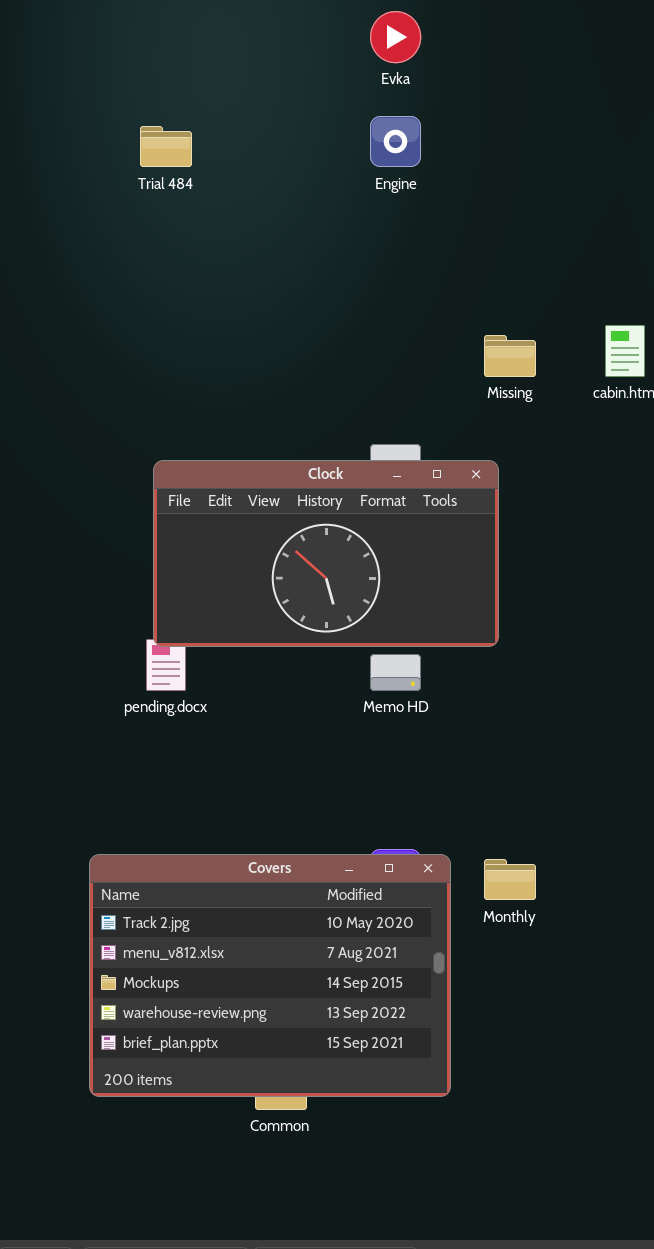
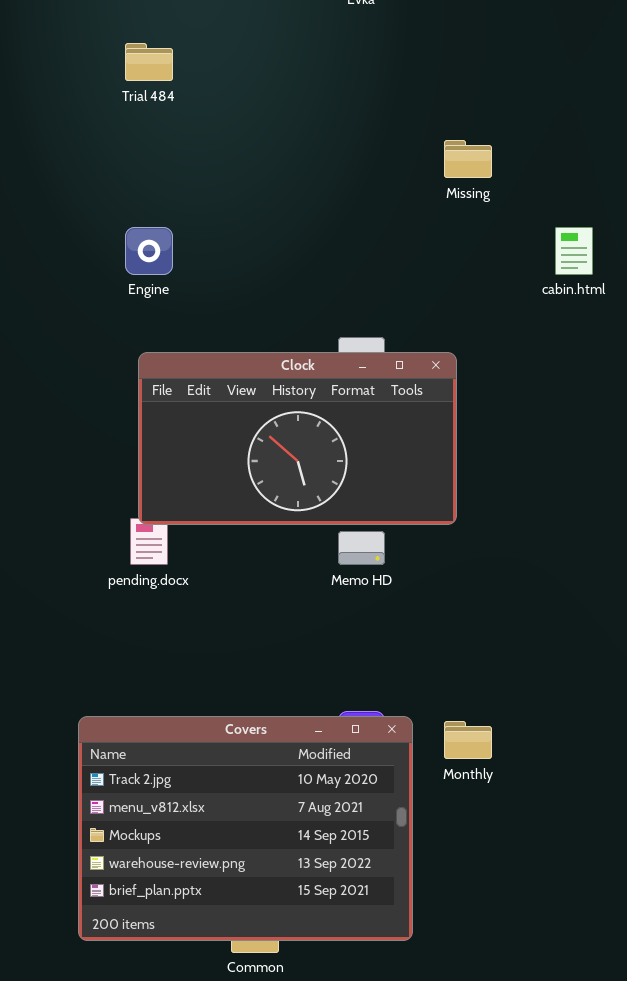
Engine: [370,116,421,167] -> [125,227,173,275], moved
Missing: [484,335,536,377] -> [444,140,492,178], moved

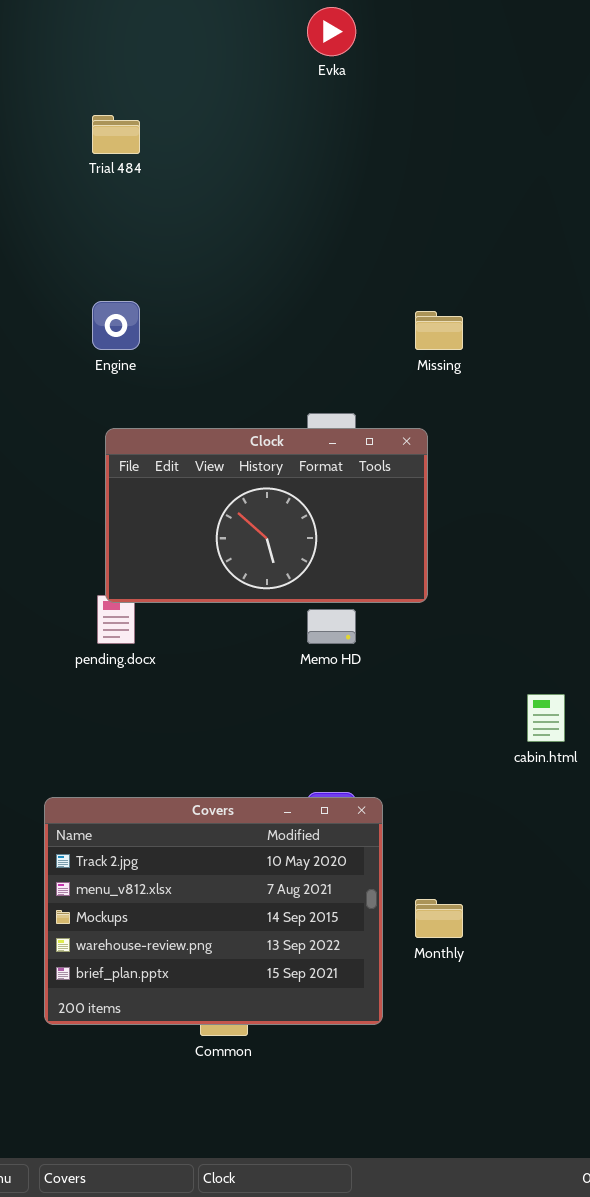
Missing: [444,140,492,178] -> [415,311,463,350], moved
cabin.html: [555,227,593,275] -> [527,694,565,742], moved
Monthly: [444,721,492,759] -> [415,899,463,938], moved

